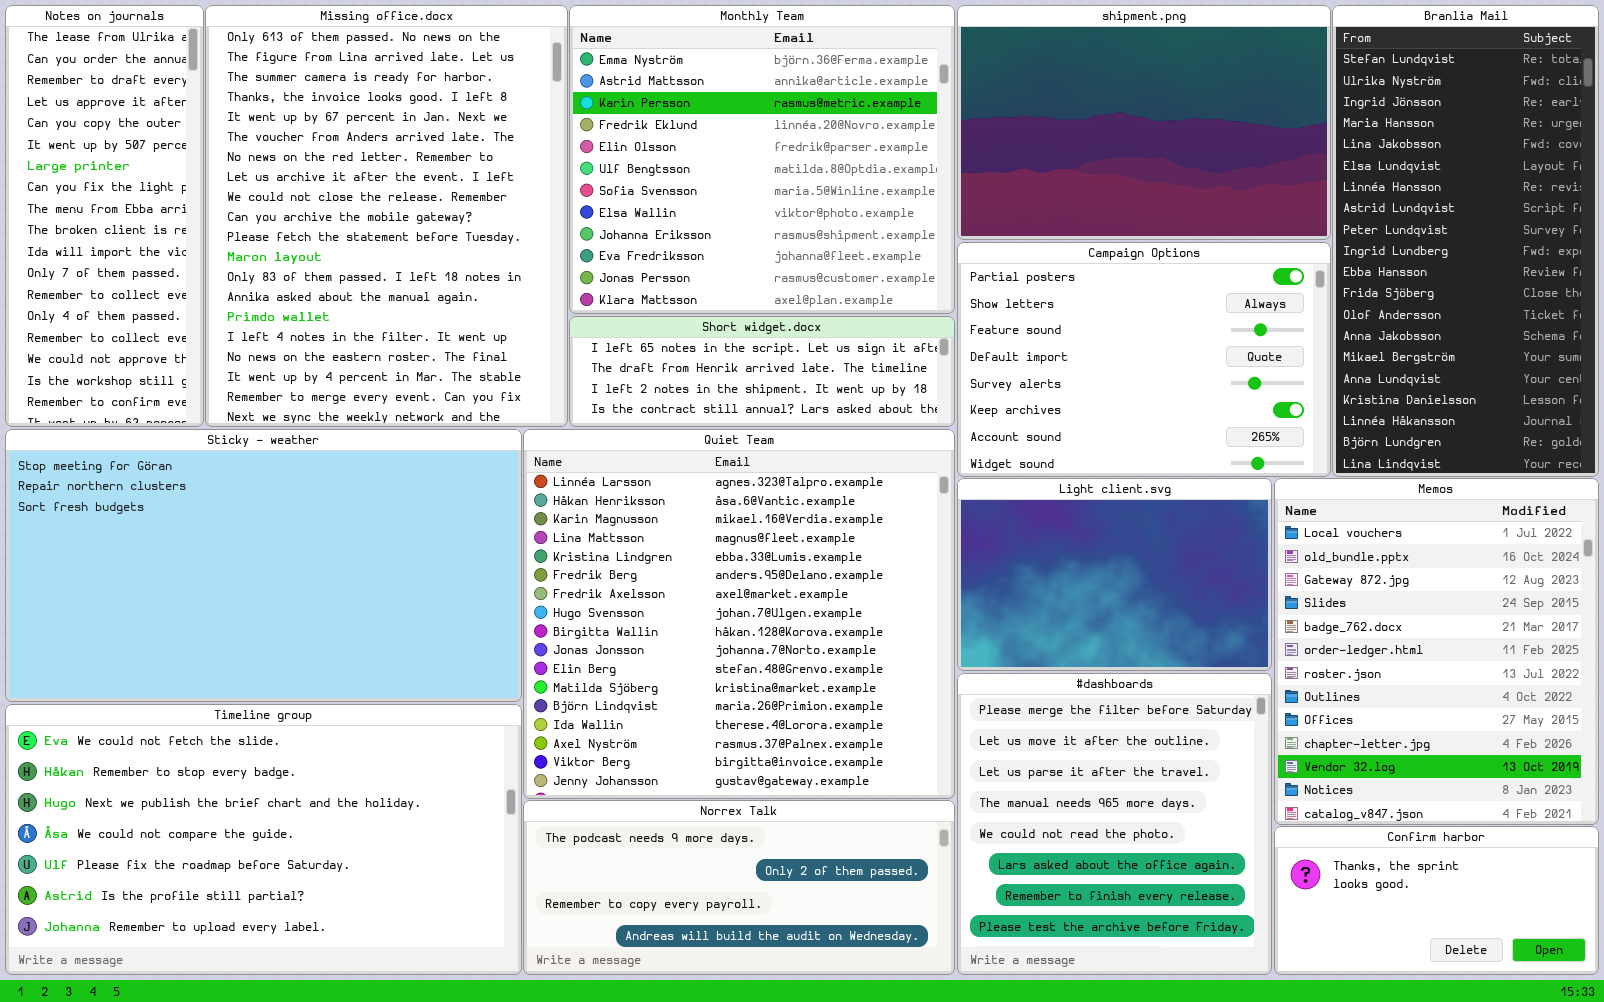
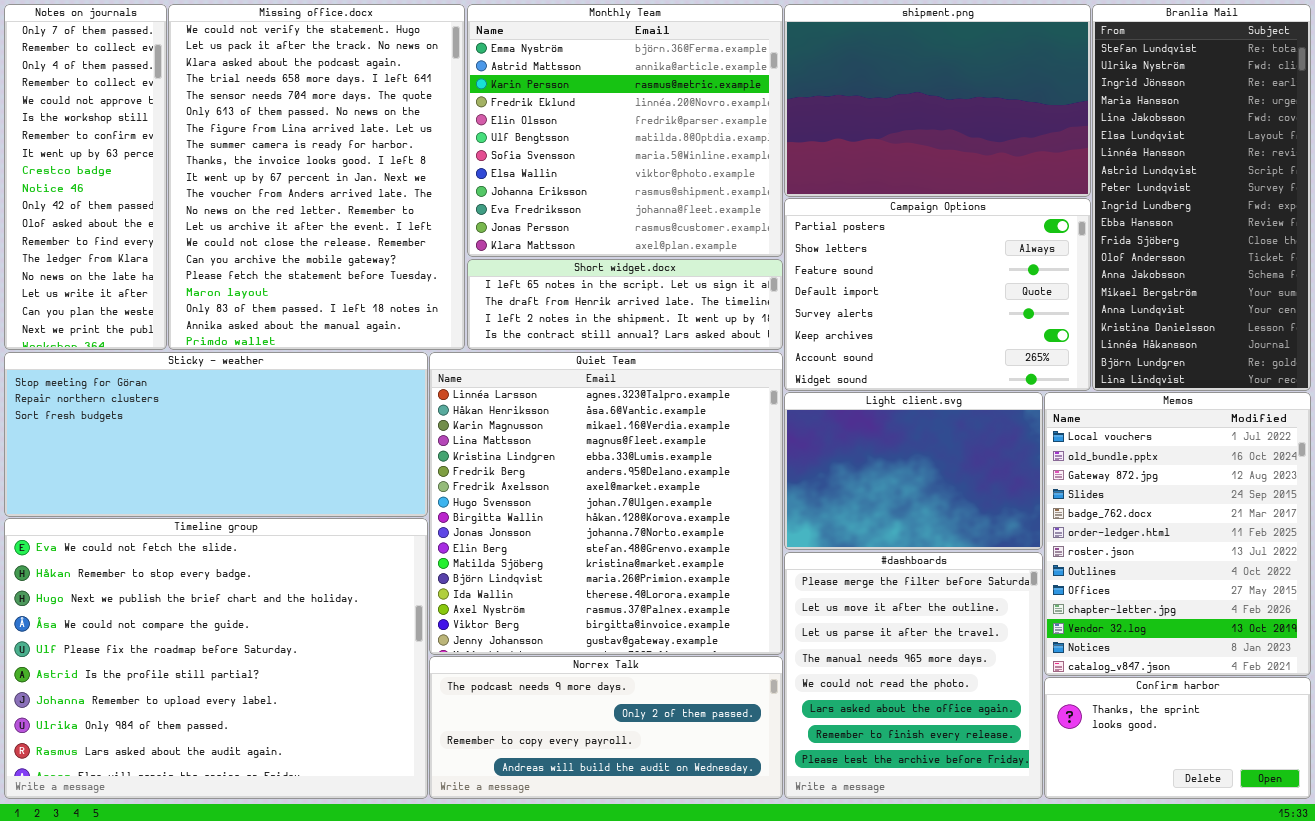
Notes on journals: [5,5,204,427] -> [4,4,167,350], scrolled down 11 rows
Missing office.docx: [205,5,568,427] -> [168,4,465,350], scrolled up 5 rows
Sticky - weather: [5,429,522,702] -> [4,352,428,517], resized
Timeline group: [5,704,522,975] -> [4,518,428,799], resized

